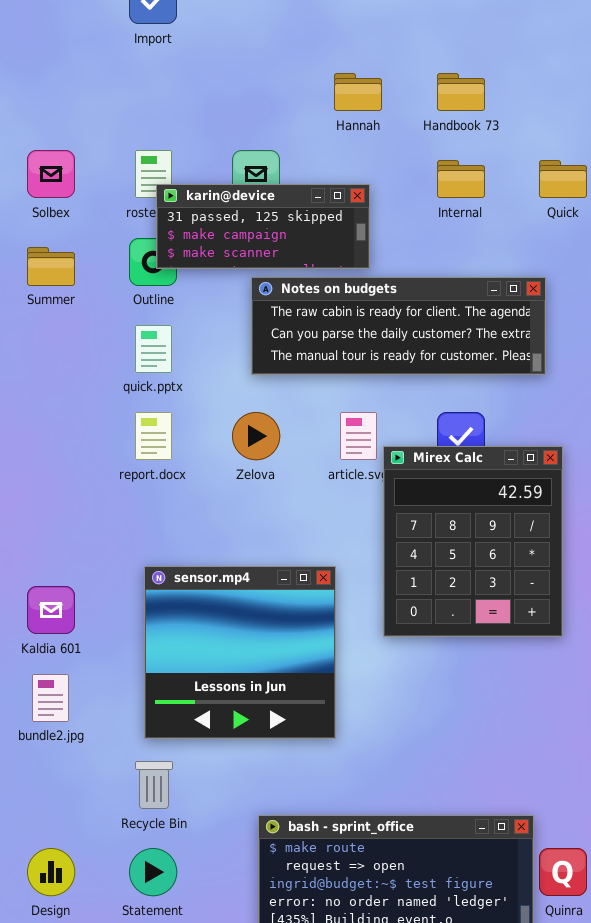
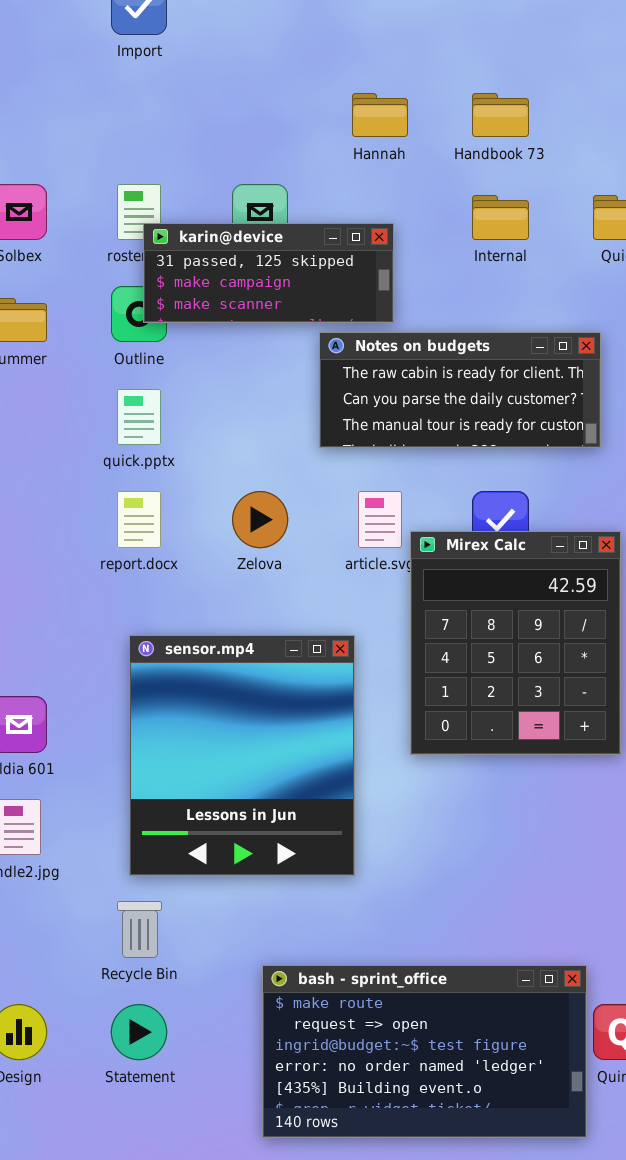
Notes on budgets: [251,277,546,375] -> [319,332,601,448], resized
sensor.mp4: [144,566,336,739] -> [129,635,355,876], resized

